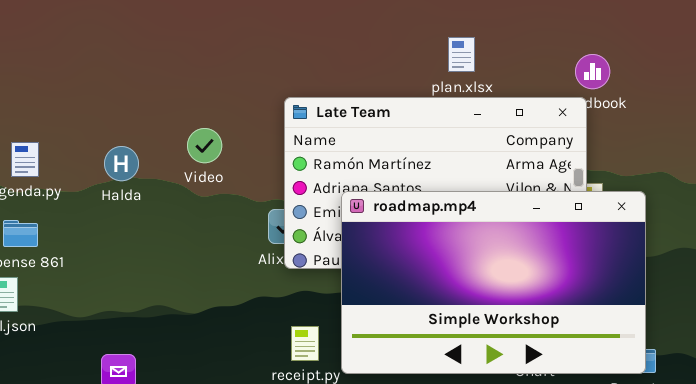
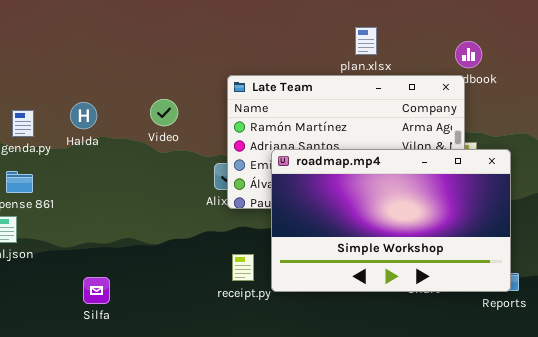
Halda: [104,146,139,181] -> [70,102,97,129], moved

